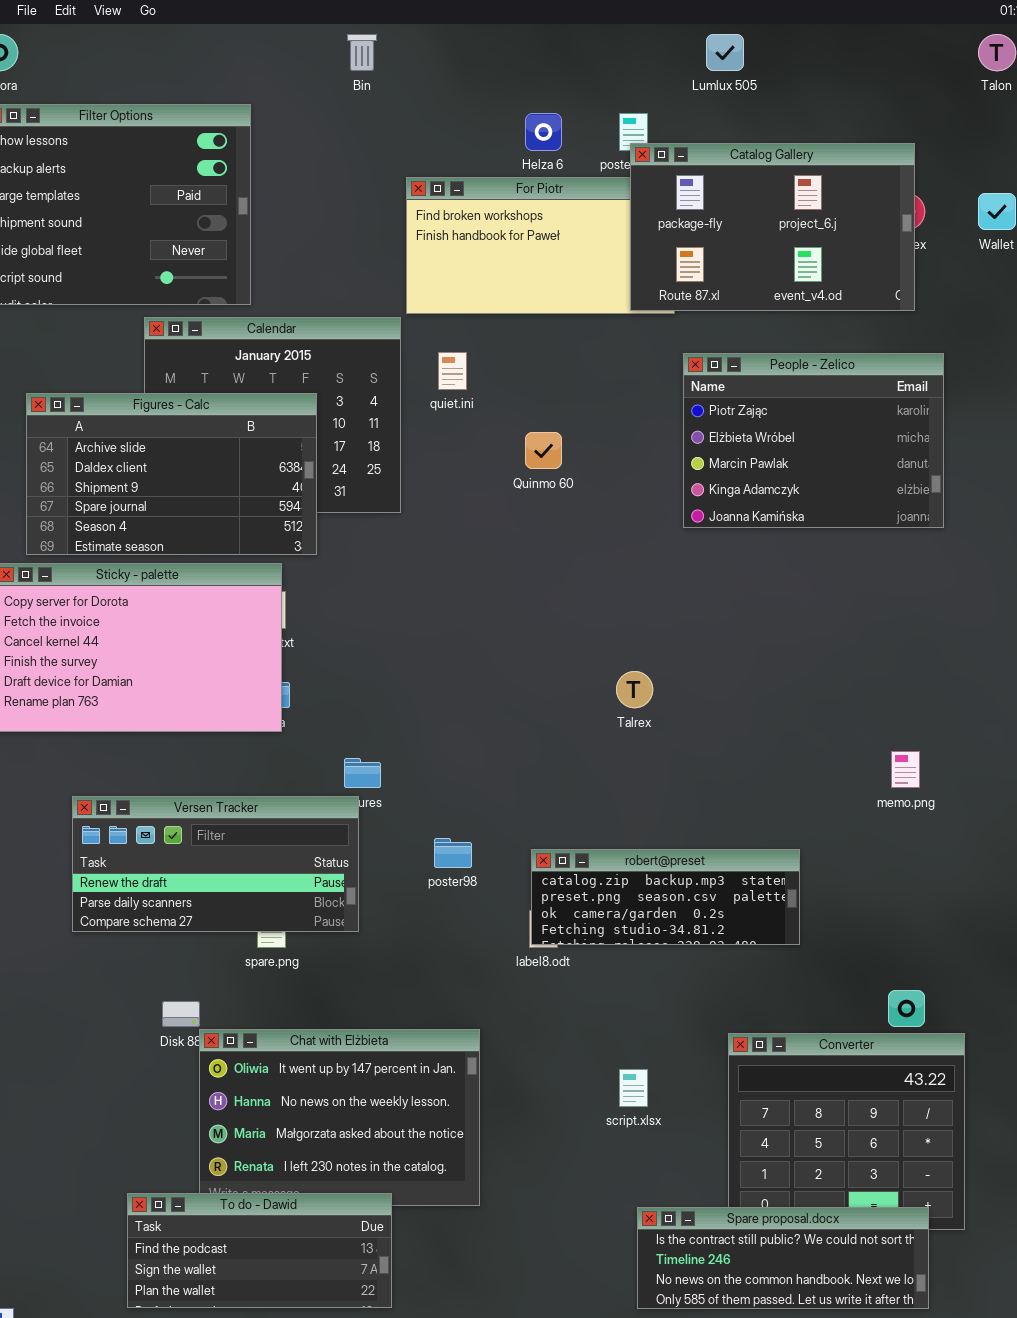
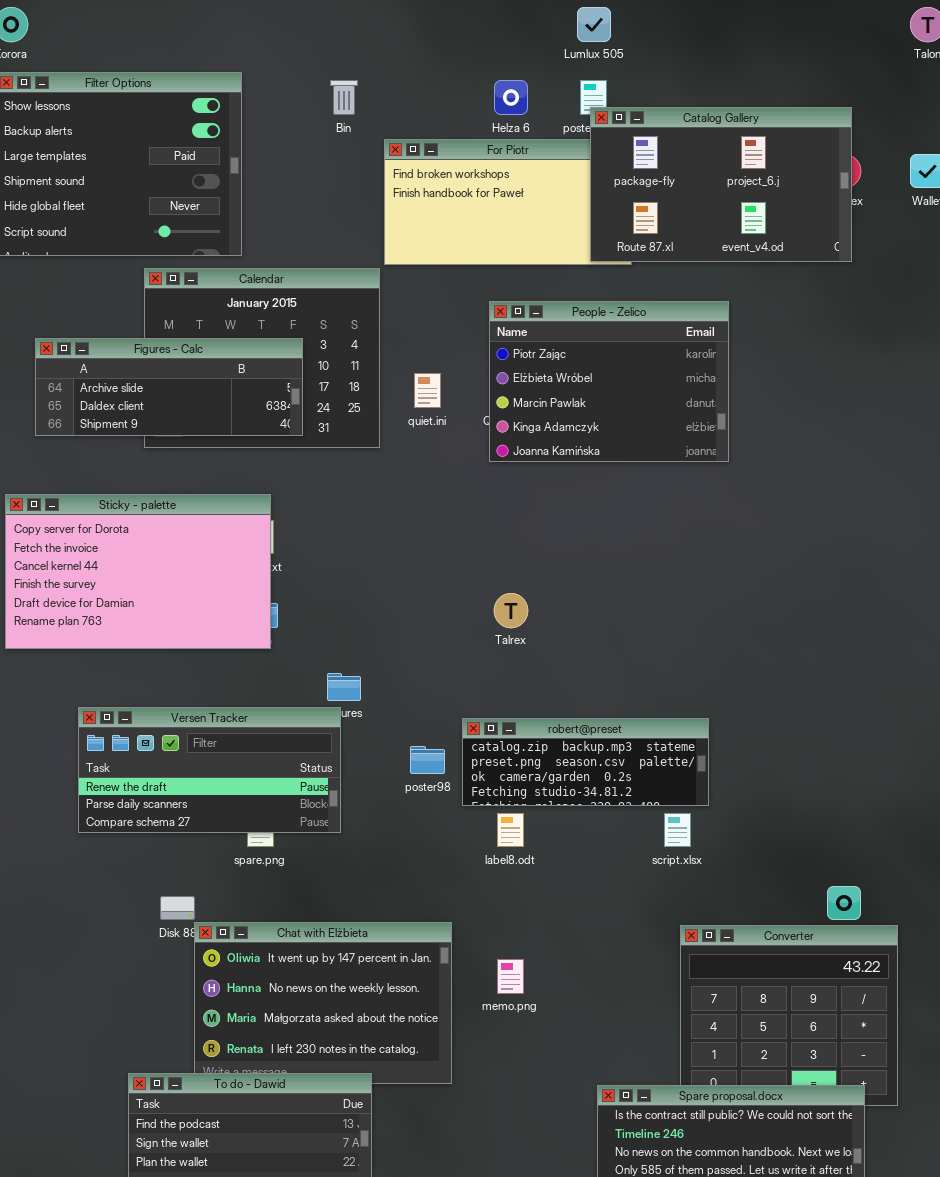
Bin: [347,34,377,71] -> [330,80,358,115], moved
Lumlux 505: [706,34,744,71] -> [577,7,611,42], moved
quiet.ini: [438,352,467,390] -> [414,373,441,408], moved
People - Zelico: [683,353,944,528] -> [489,301,729,462], moved
Figures - Calc: [26,393,317,555] -> [35,338,303,436], resized
Talrex: [616,671,653,708] -> [494,593,528,628], moved
memo.png: [891,751,920,788] -> [497,959,524,994], moved
robert@preset: [531,849,800,945] -> [462,718,709,806], moved
script.xlsx: [619,1069,648,1107] -> [664,813,691,847], moved

